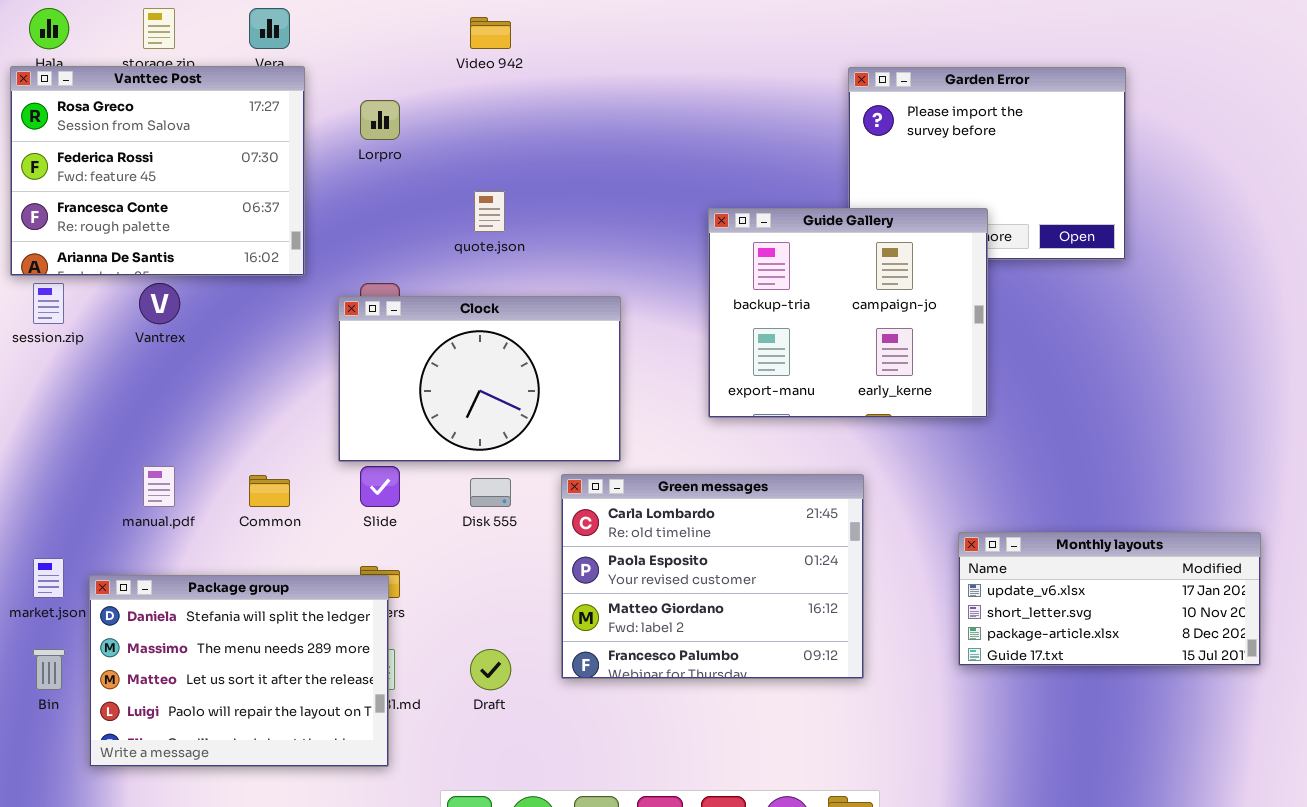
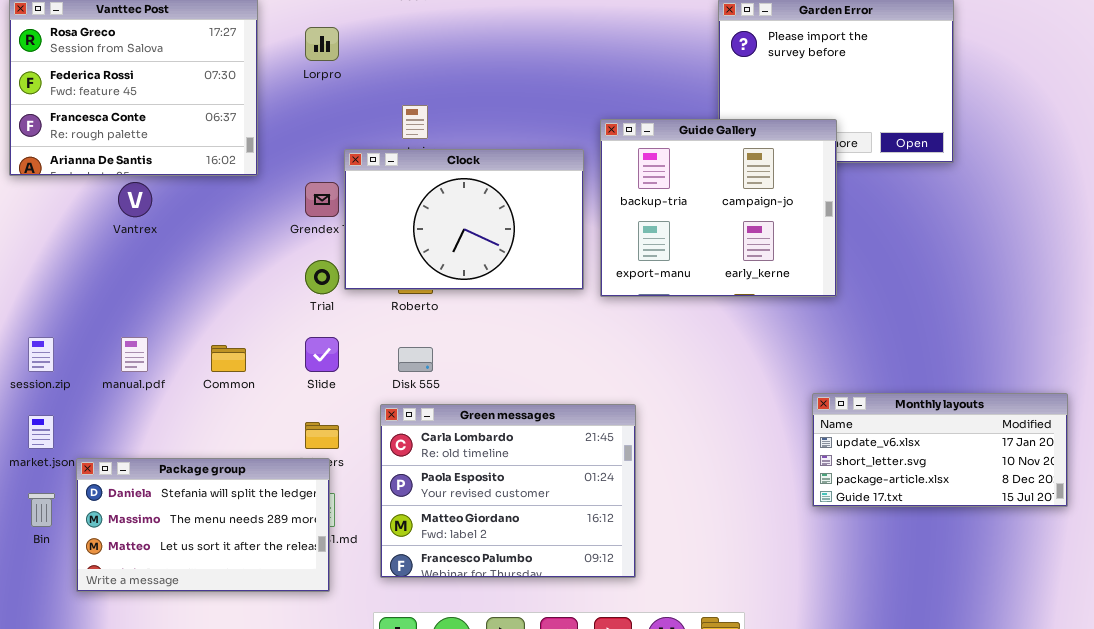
session.zip: [33,283,64,324] -> [28,337,54,372], moved
Clock: [338,296,621,462] -> [344,149,584,290], moved
Green messages: [561,474,864,679] -> [380,404,636,578], moved
Package group: [89,575,389,767] -> [76,458,330,592], resized

